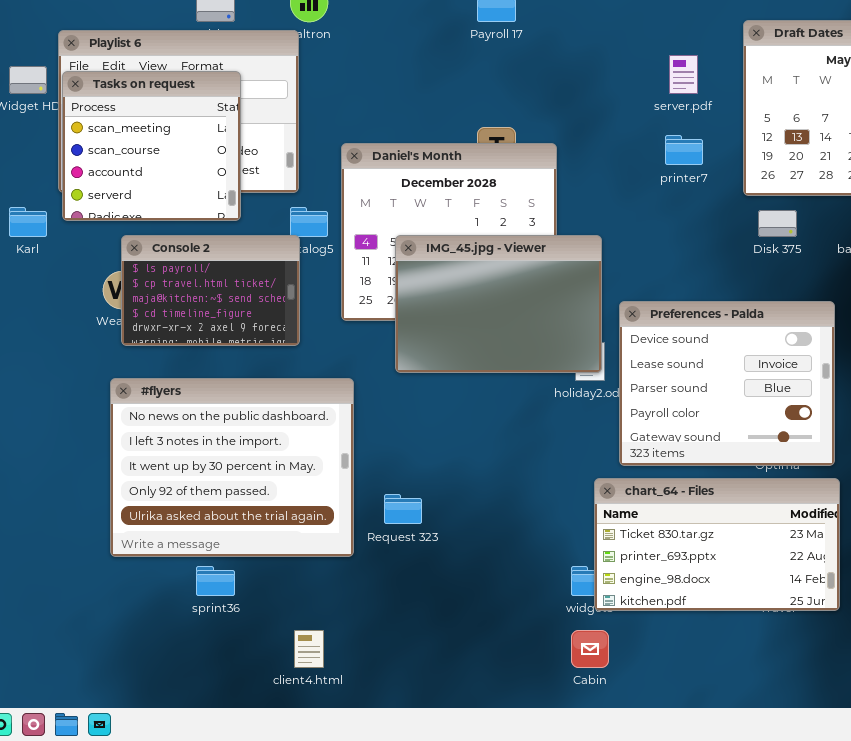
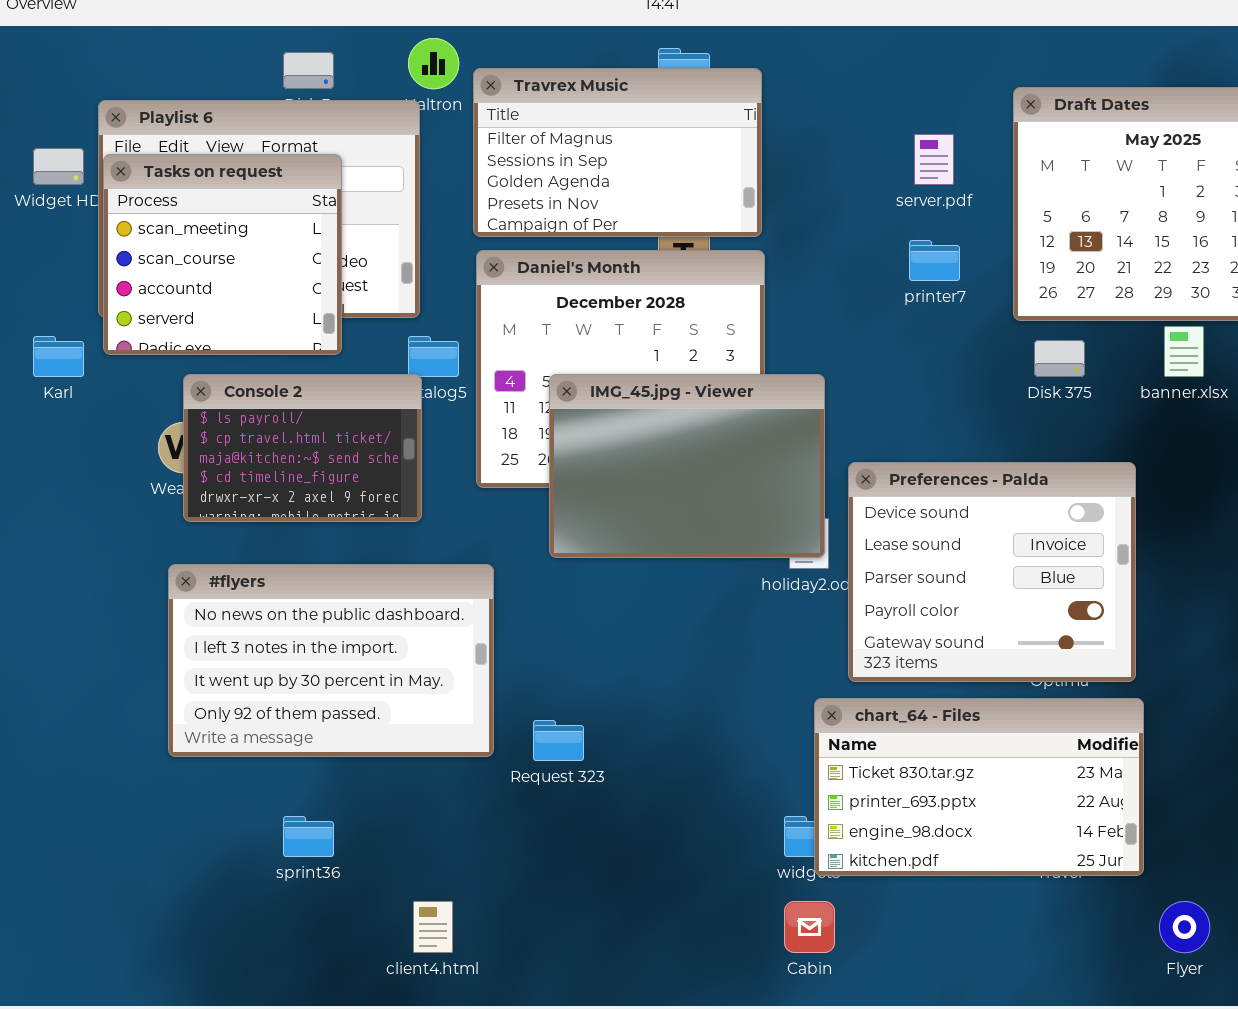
Travrex Music: none -> [473,68,762,237], opened
#flyers: [110,378,354,557] -> [168,564,494,757], resized

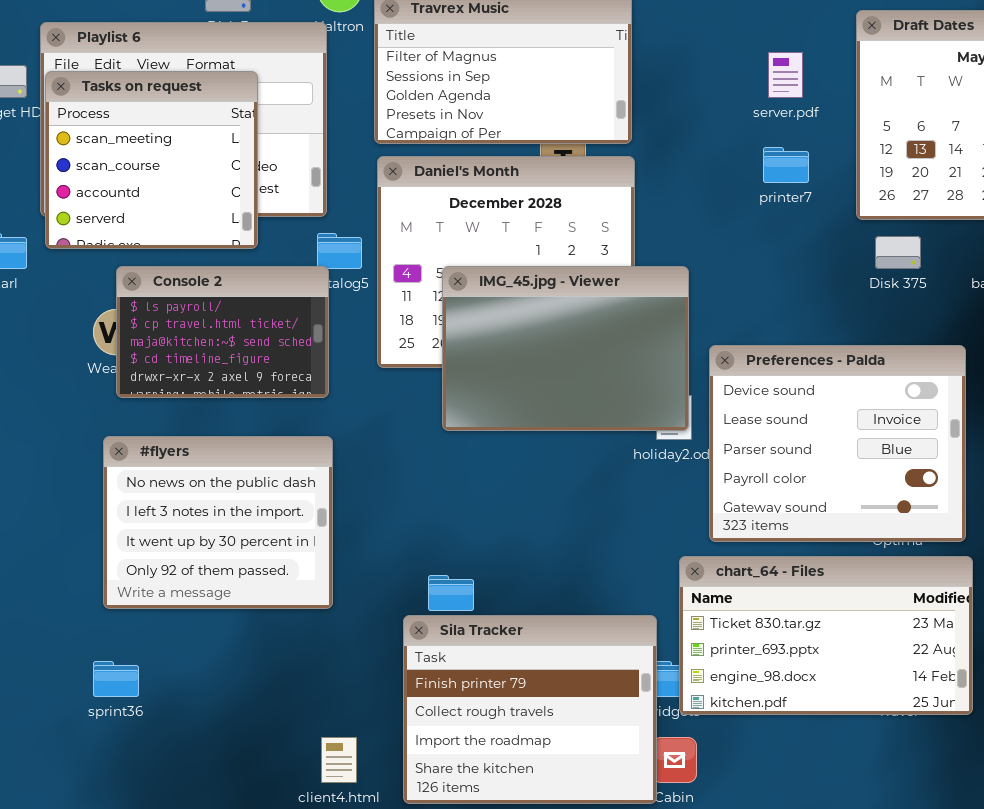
#flyers: [168,564,494,757] -> [103,436,333,609], resized
Sila Tracker: none -> [403,615,657,804], opened
sprint36: [283,816,334,857] -> [93,661,139,697], moved

